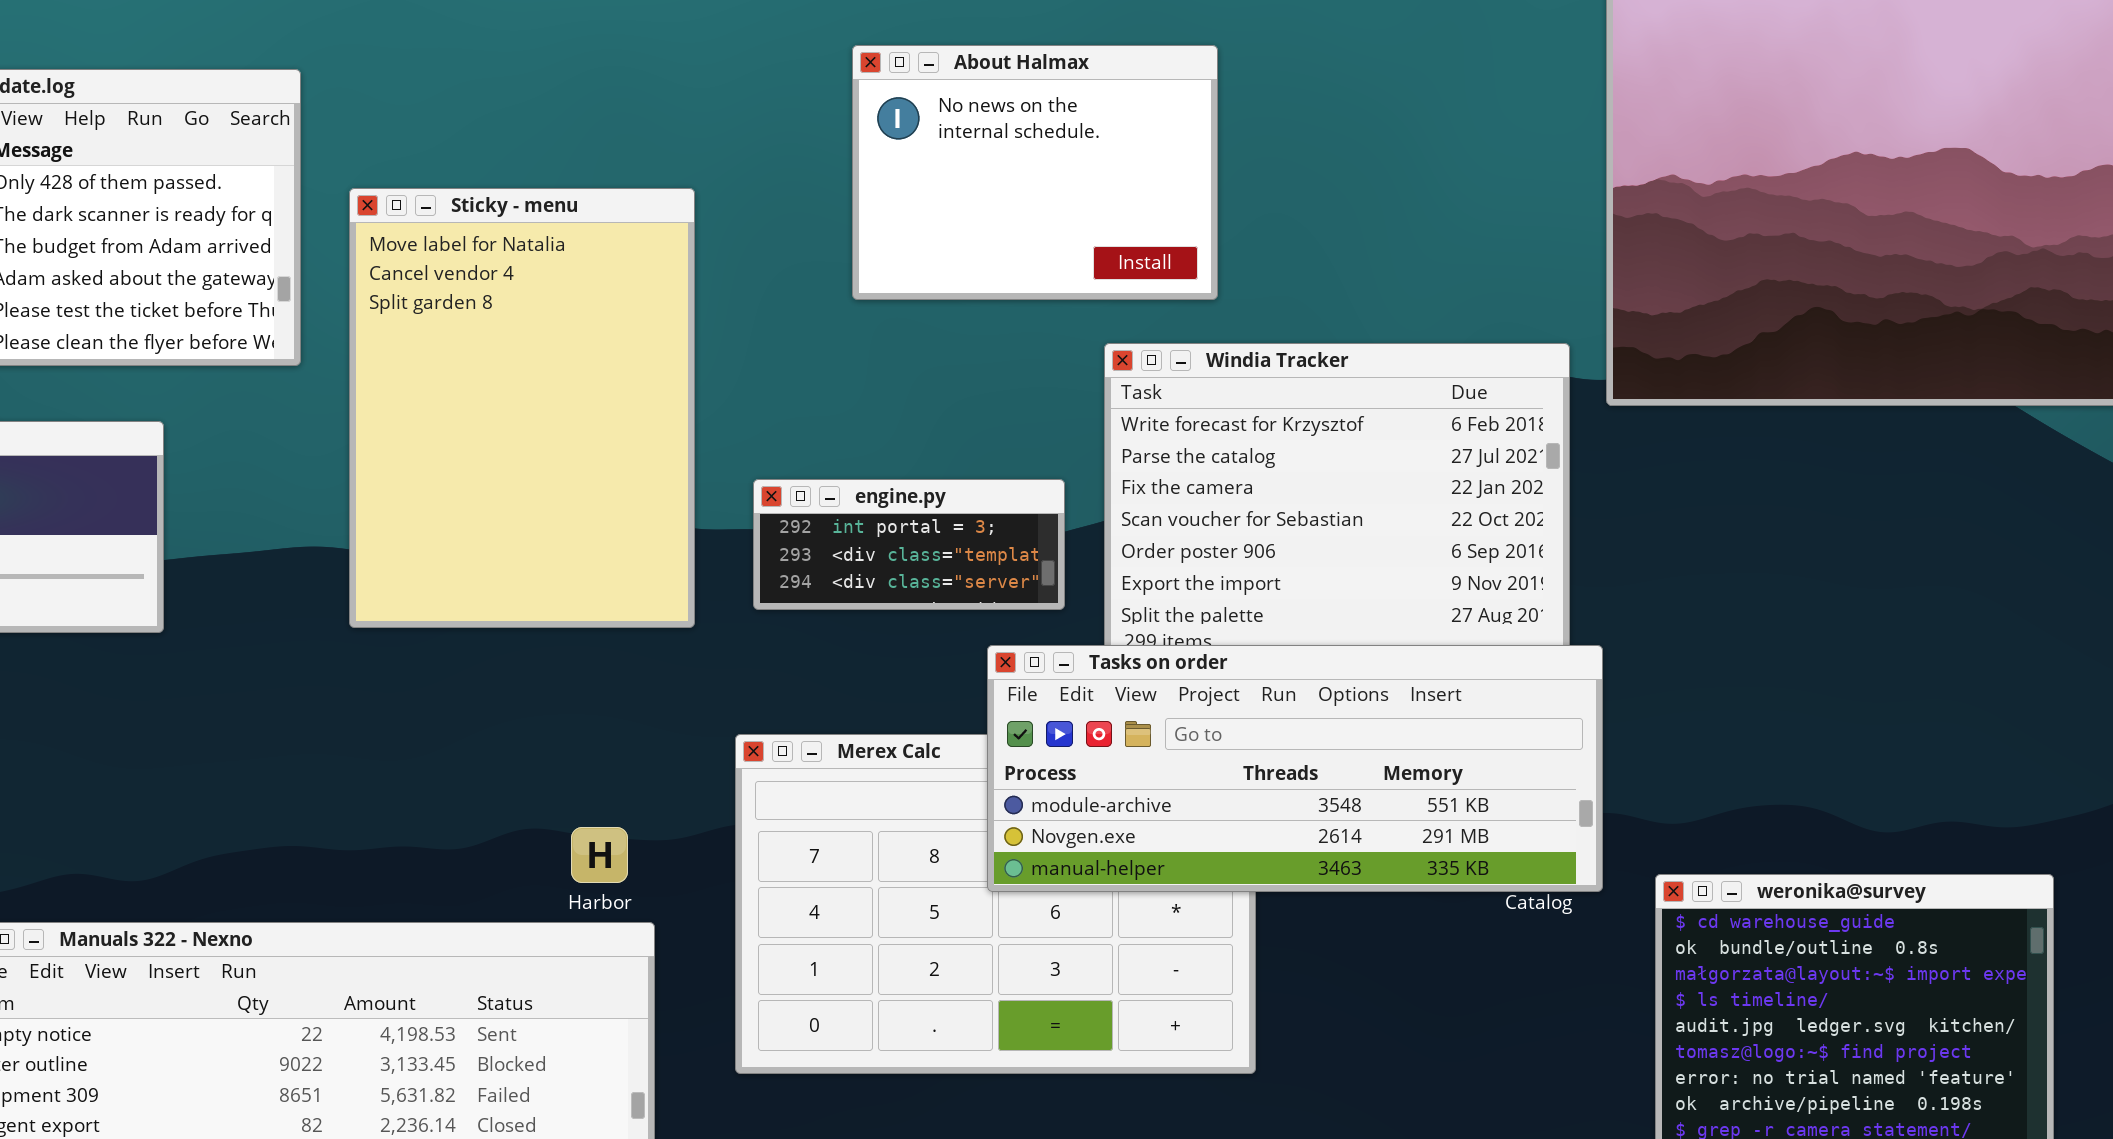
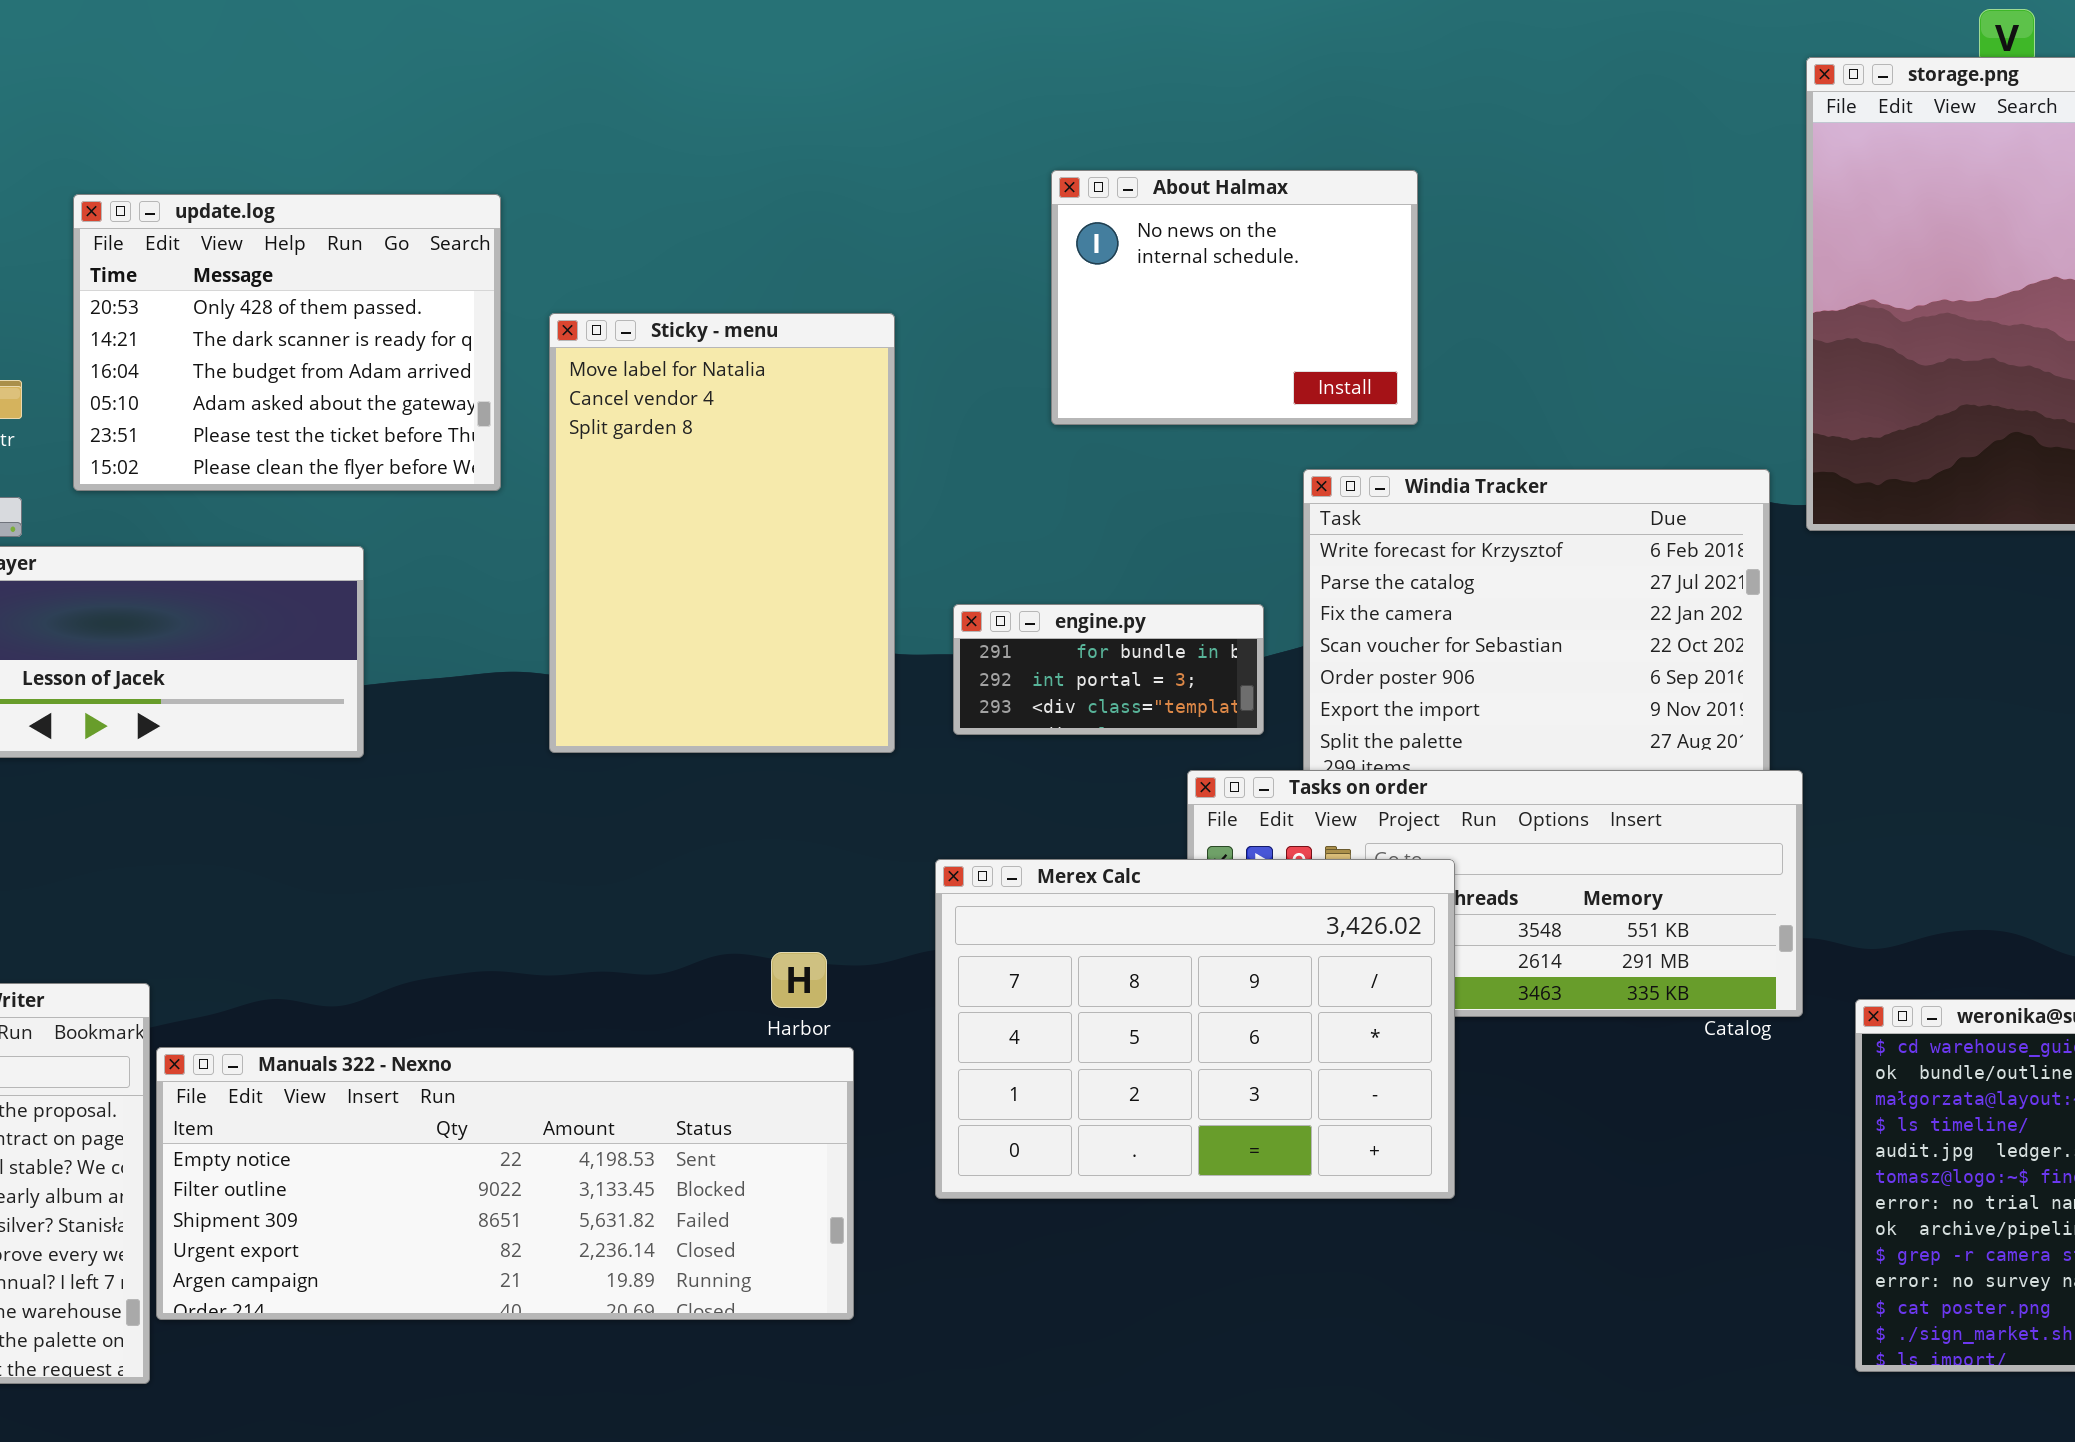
engine.py: [753,479,1065,610] -> [953,604,1264,735], scrolled up 1 row
Merex Calc: [735,734,1256,1074] -> [935,859,1455,1199], raised

